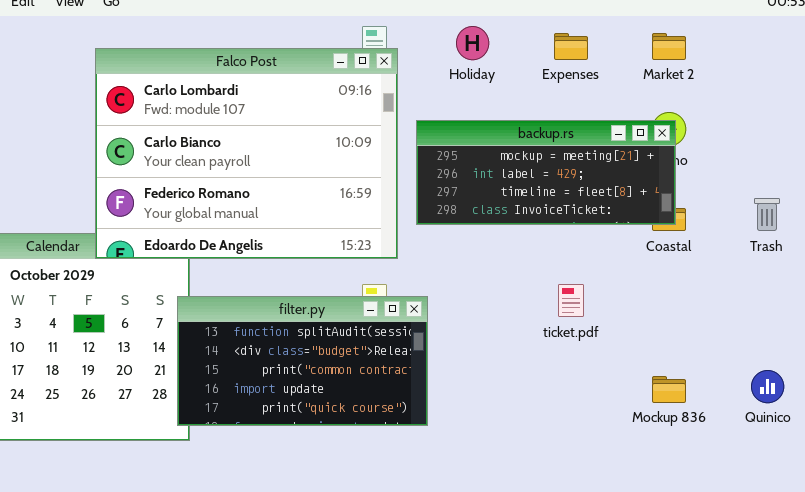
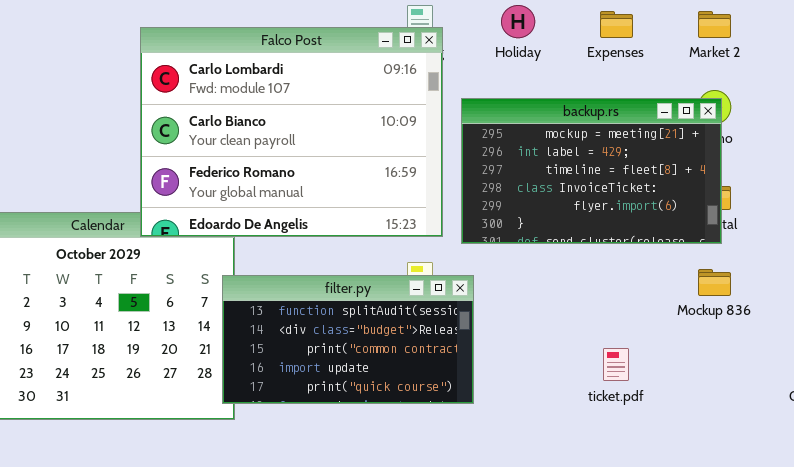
backup.rs: [416,120,676,225] -> [461,98,722,244], resized
ticket.pdf: [558,284,584,317] -> [603,348,629,381], moved
Mockup 836: [652,376,686,403] -> [698,269,731,296], moved

